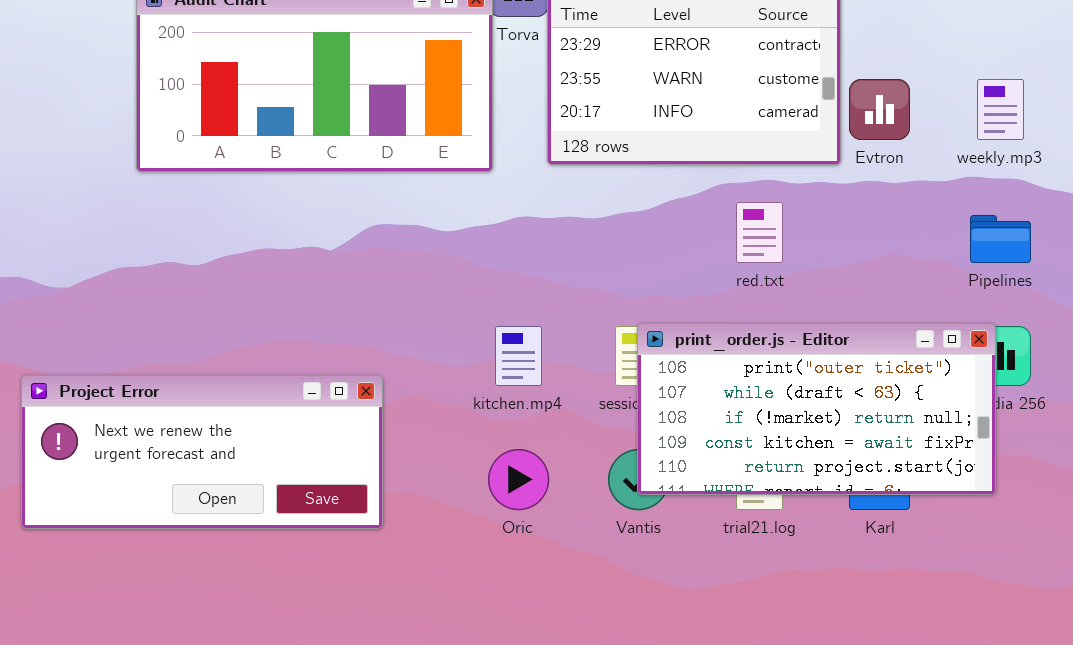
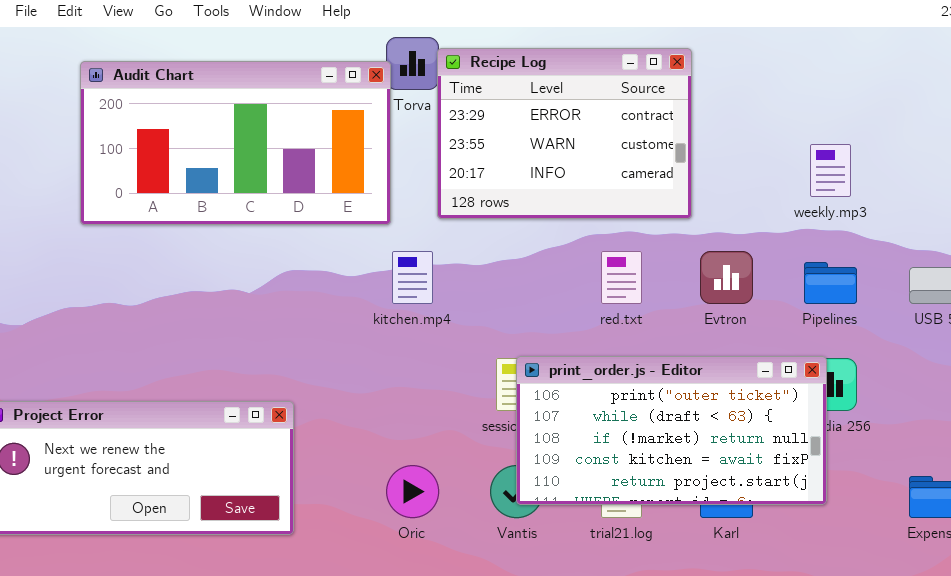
Evtron: [849,79,910,140] -> [700,251,753,304], moved
kitchen.mp4: [495,326,542,386] -> [392,251,433,304], moved

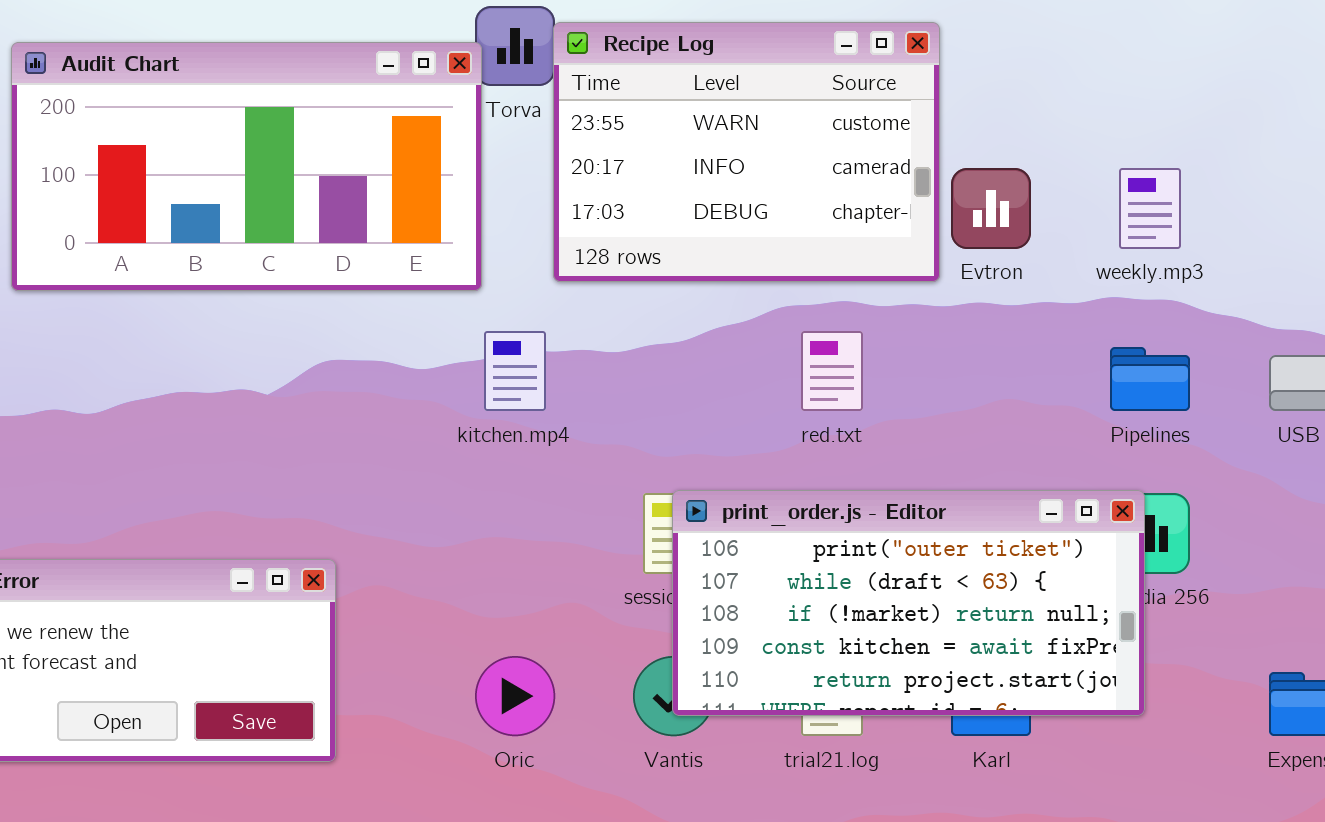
Recipe Log: [437,48,692,219] -> [553,22,940,282], scrolled down 1 row
Evtron: [700,251,753,304] -> [951,168,1031,249], moved

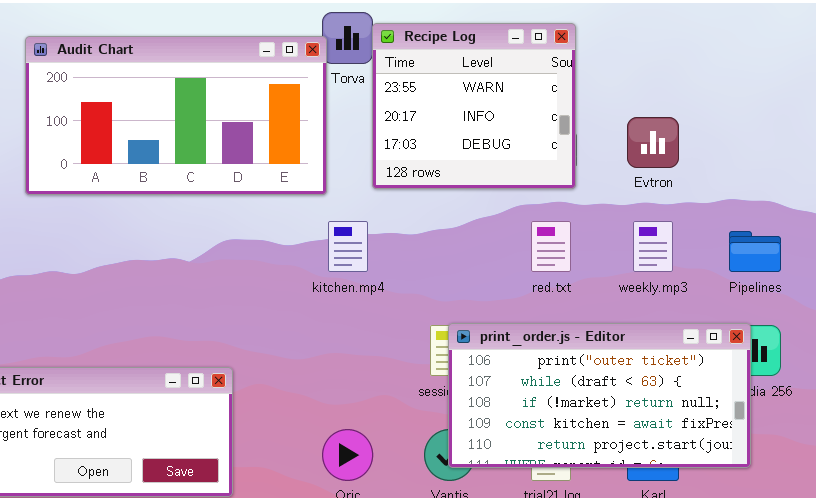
Recipe Log: [553,22,940,282] -> [372,23,576,189], resized
weekly.mp3: [1119,168,1181,249] -> [633,221,673,272], moved

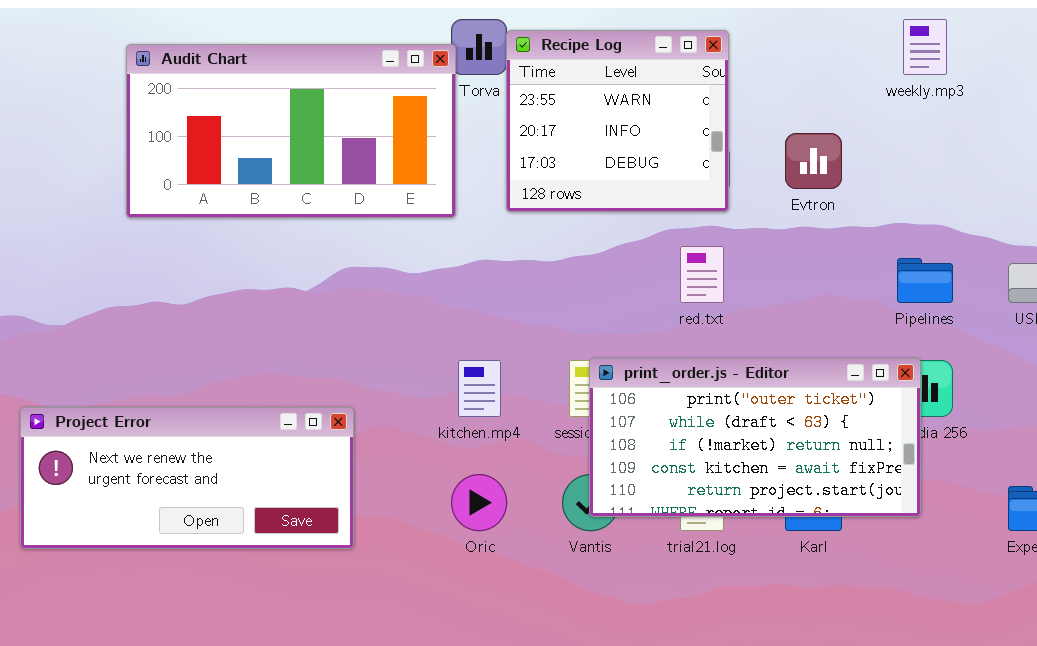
kitchen.mp4: [328,221,368,272] -> [458,360,501,417], moved
weekly.mp3: [633,221,673,272] -> [903,19,947,75], moved

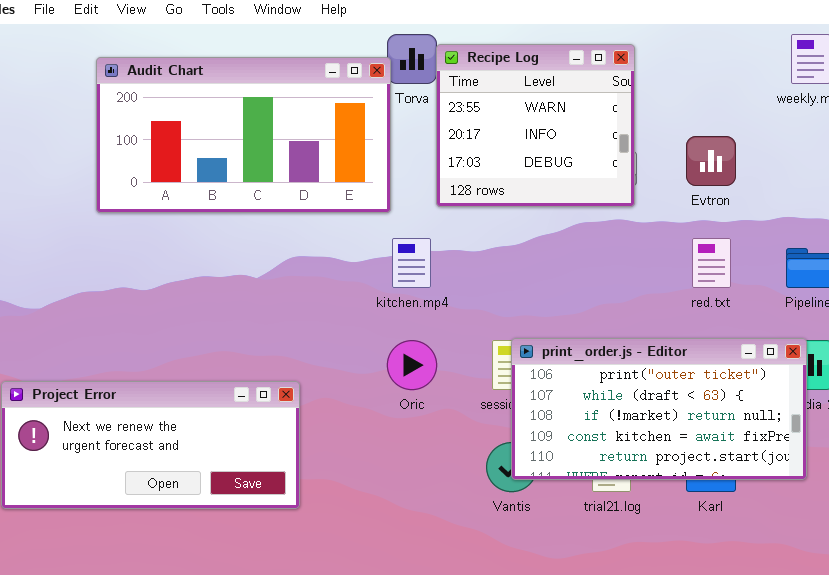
red.txt: [680,246,724,303] -> [692,238,731,288], moved
kitchen.mp4: [458,360,501,417] -> [392,238,431,288], moved
Oric: [451,474,507,531] -> [387,340,437,390], moved

